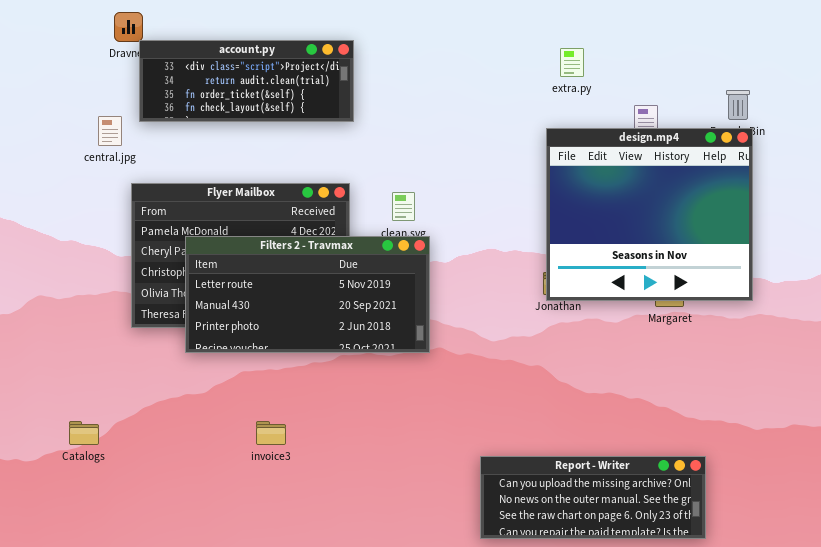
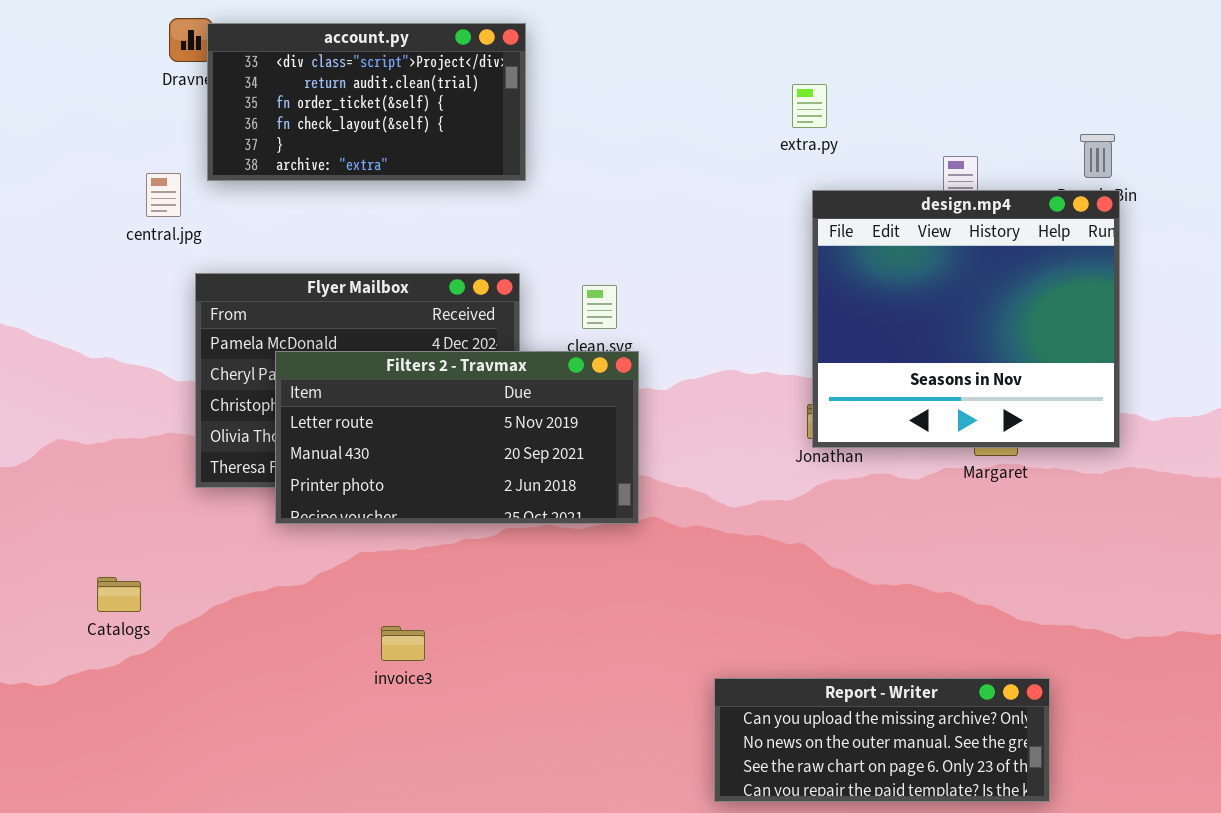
account.py: [139,40,354,122] -> [207,23,526,181], resized
extra.py: [560,48,584,77] -> [792,84,827,128], moved
Catalogs: [69,421,99,445] -> [97,577,141,612], moved

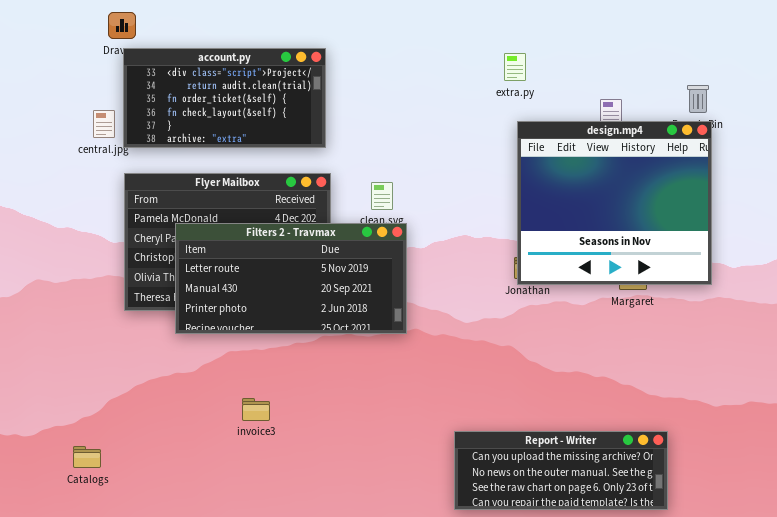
account.py: [207,23,526,181] -> [123,48,326,148], moved
Catalogs: [97,577,141,612] -> [73,446,101,468], moved

